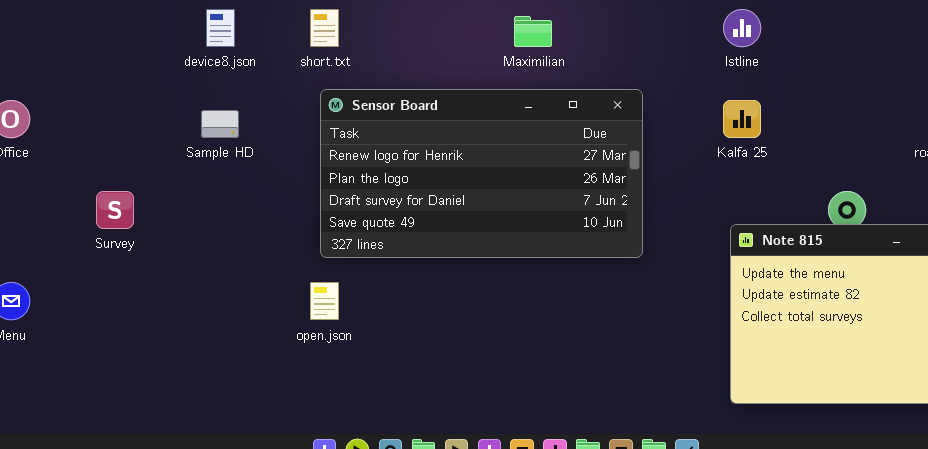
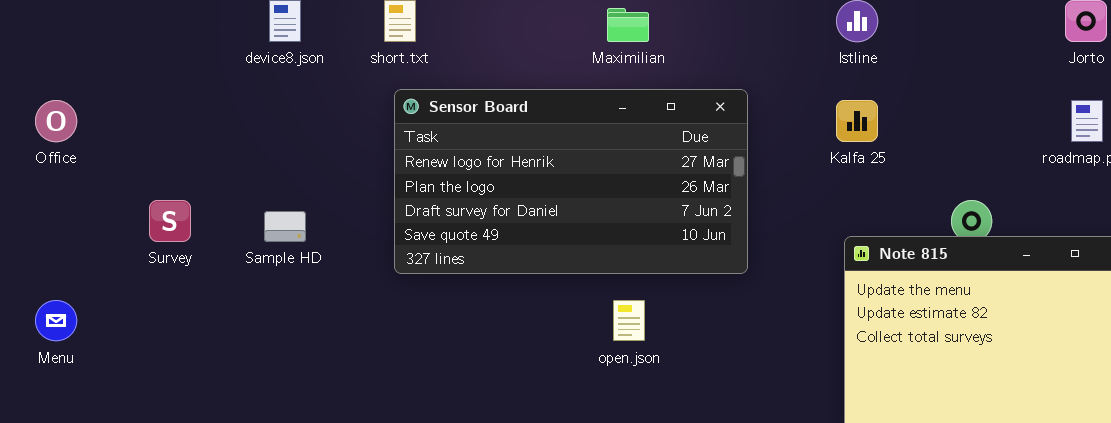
Sample HD: [201,110,239,138] -> [264,211,306,242], moved
open.json: [310,282,339,320] -> [613,300,645,341], moved

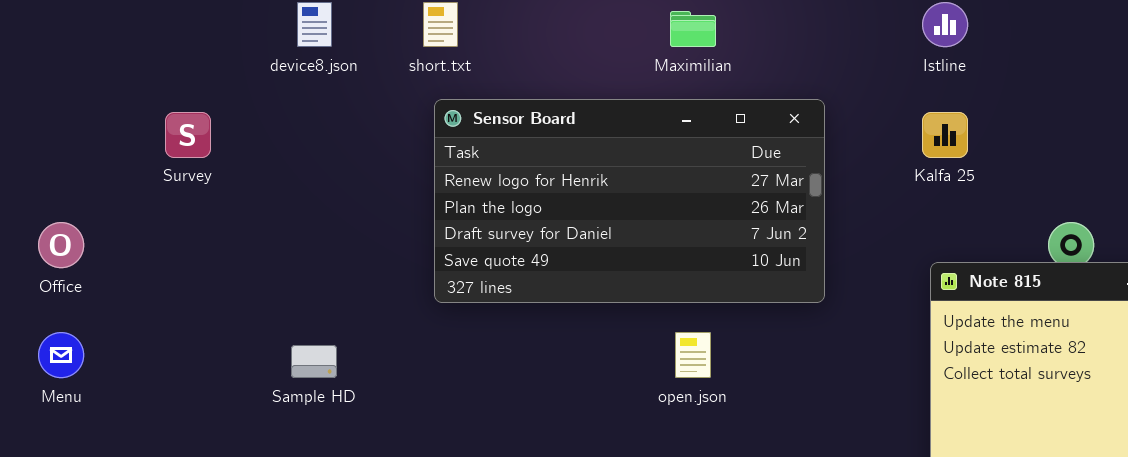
Office: [35,100,77,142] -> [38,222,84,268], moved
Survey: [149,200,191,242] -> [165,112,211,158], moved
Sample HD: [264,211,306,242] -> [291,345,337,378], moved

